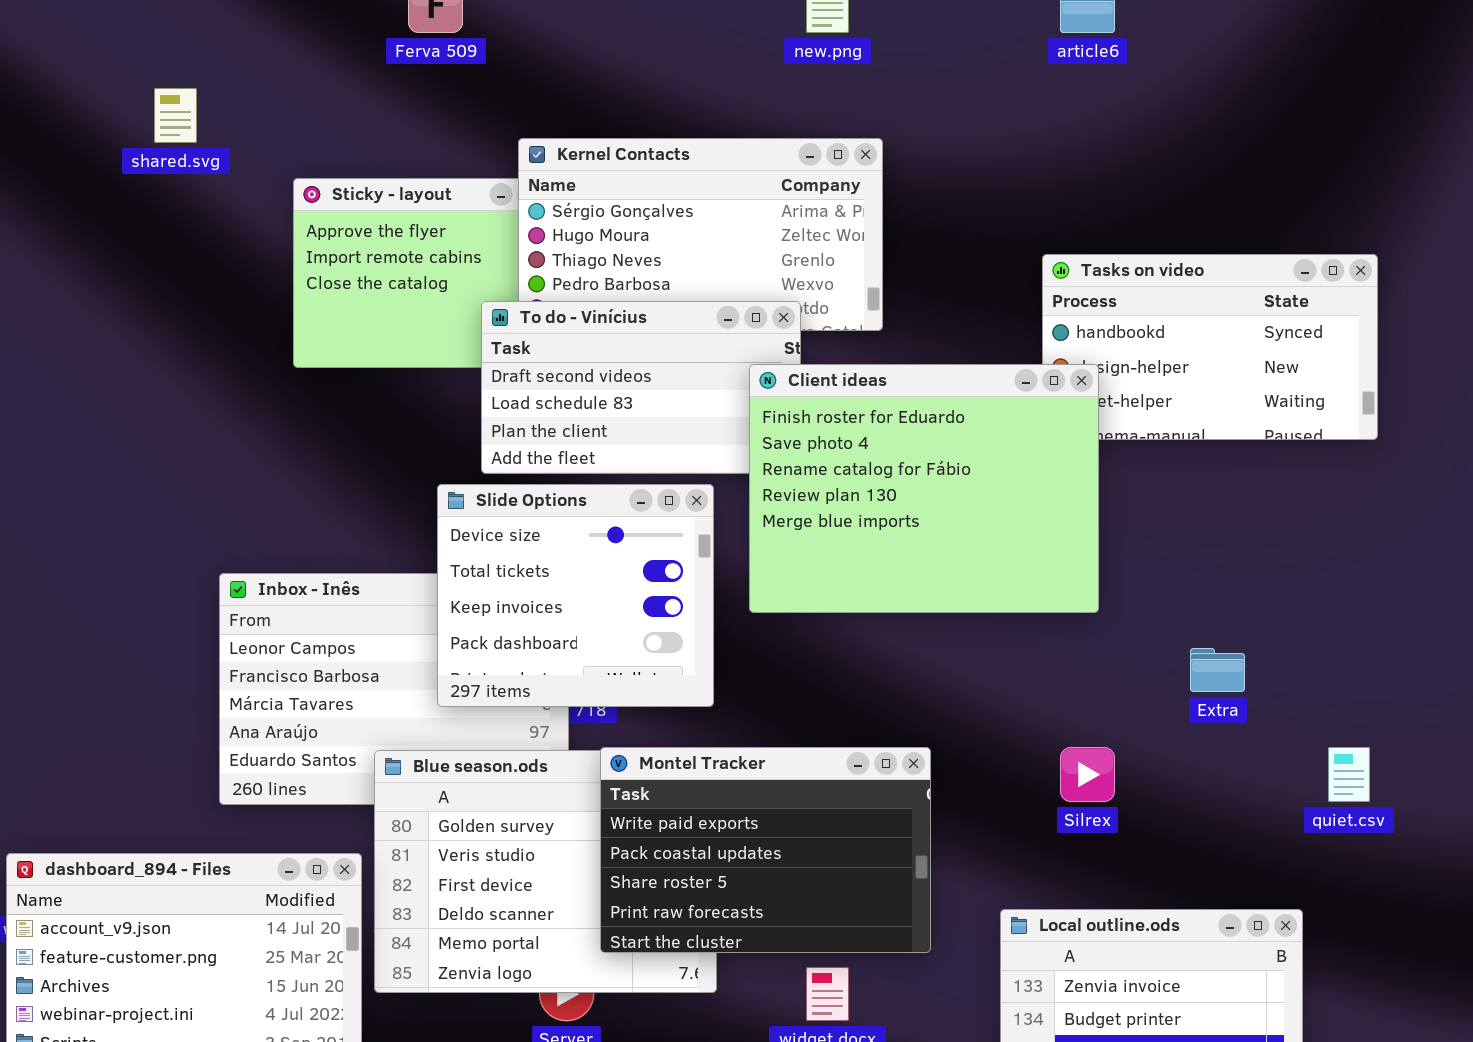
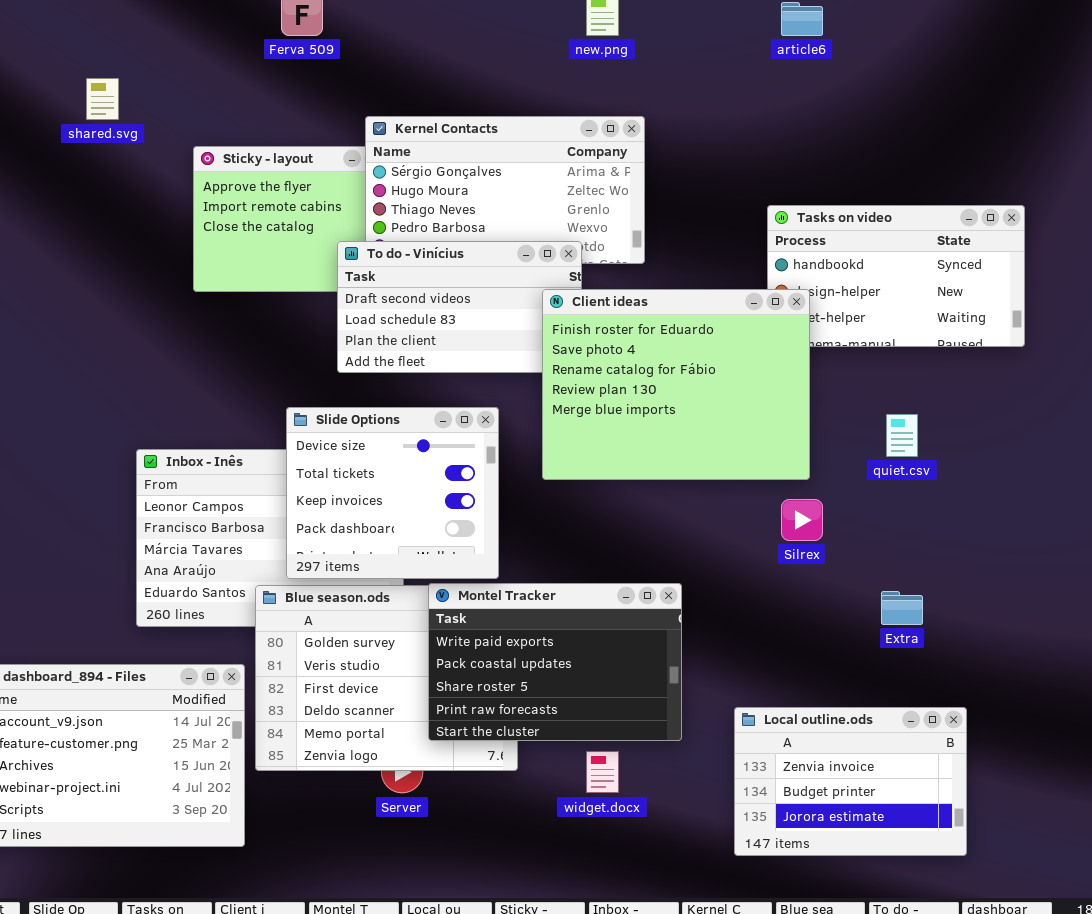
Slide Options: [437,484,714,707] -> [286,407,499,579], moved
Extra: [1190,648,1245,692] -> [881,591,923,625], moved
Silrex: [1060,747,1115,802] -> [781,499,823,541], moved
quiet.csv: [1328,747,1370,802] -> [886,414,918,457], moved

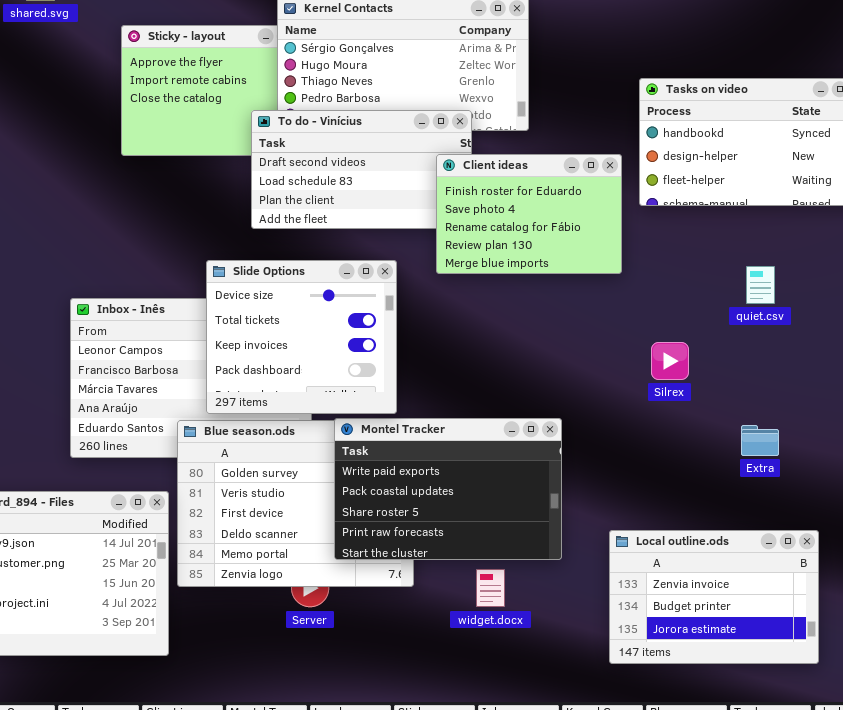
Client ideas: [542,289,810,480] -> [436,154,622,274], resized

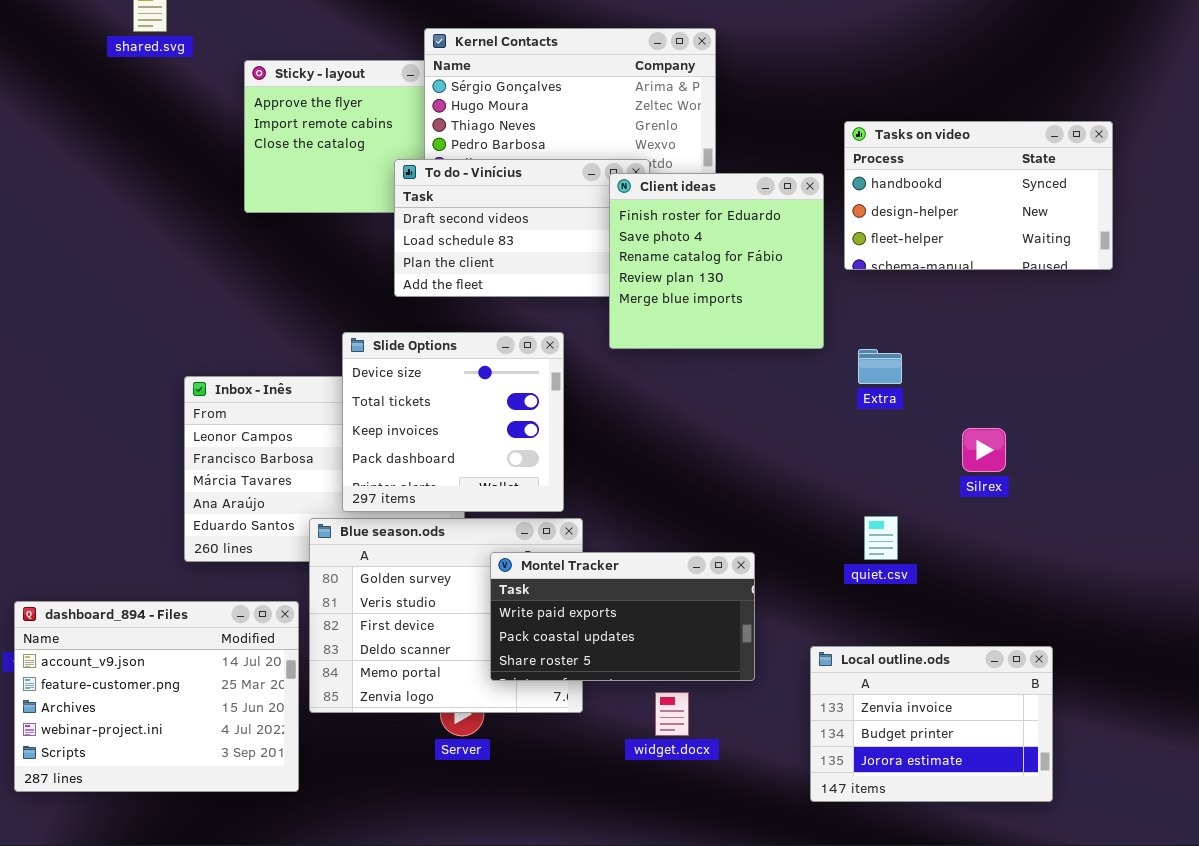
Client ideas: [436,154,622,274] -> [609,173,824,349], resized
quiet.csv: [746,266,775,304] -> [864,516,898,560], moved
Silrex: [651,342,689,380] -> [962,428,1006,472], moved
Montel Tracker: [334,418,562,560] -> [490,552,755,681], resized
Extra: [741,425,779,456] -> [858,349,902,384], moved

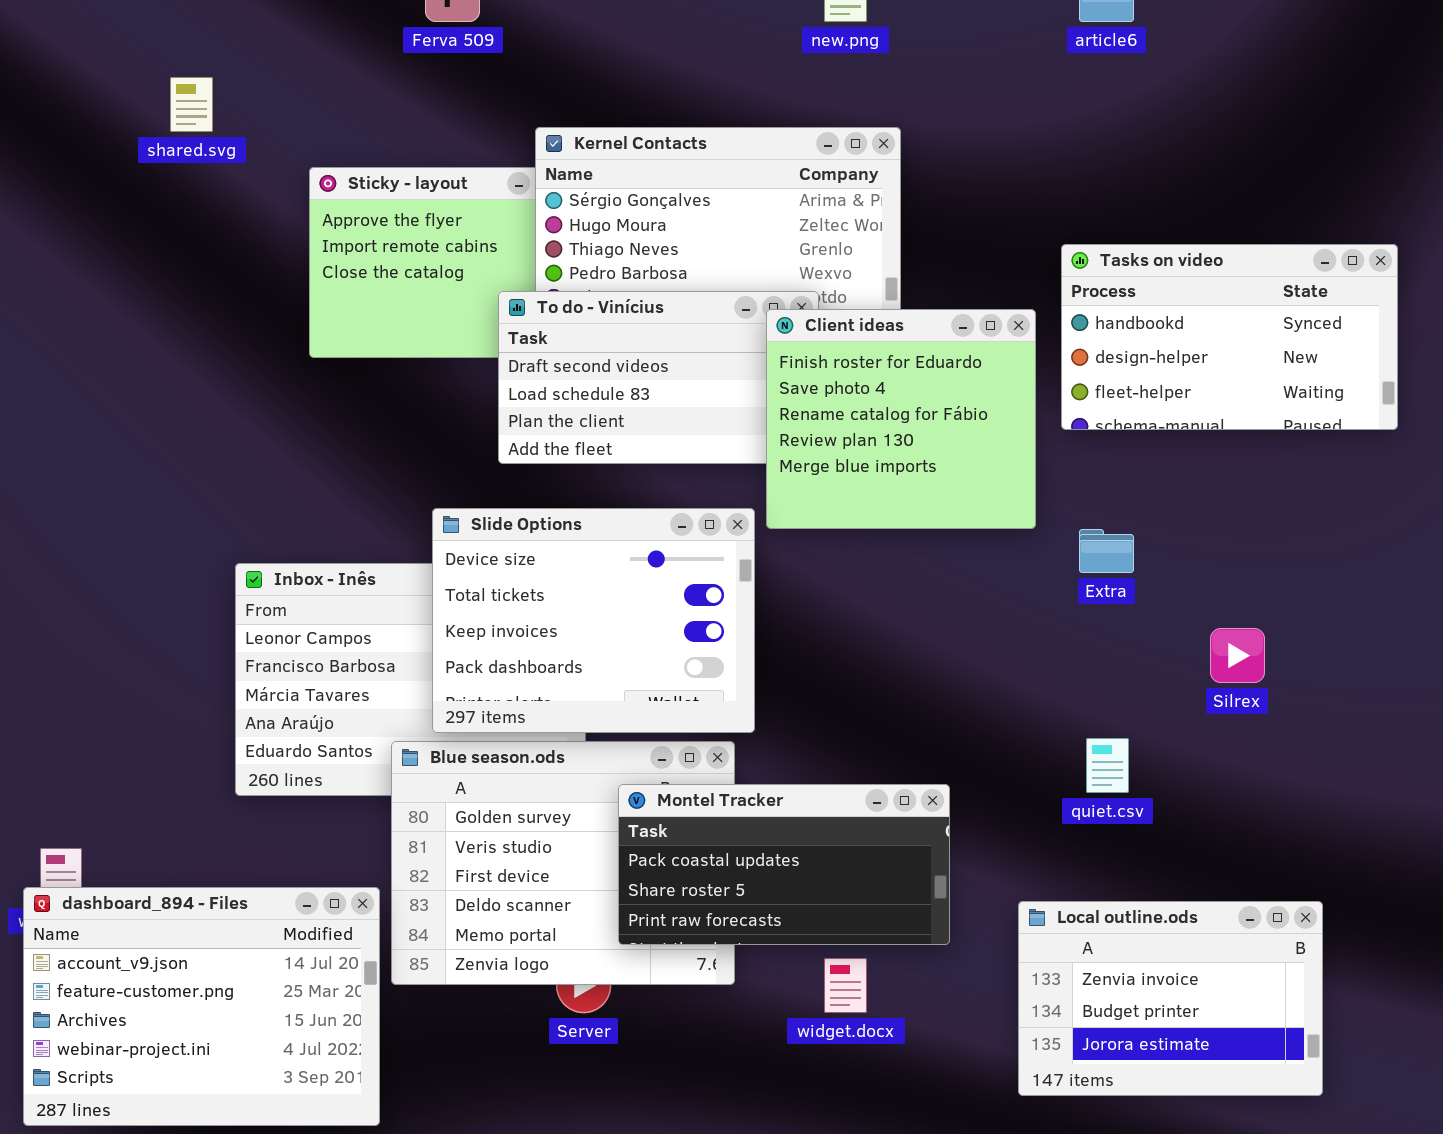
Slide Options: [342,332,564,512] -> [432,508,755,733], resized
Montel Tracker: [490,552,755,681] -> [618,784,950,945], scrolled down 1 row
dashboard_894 - Files: [14,601,299,792] -> [23,887,380,1126], moved

